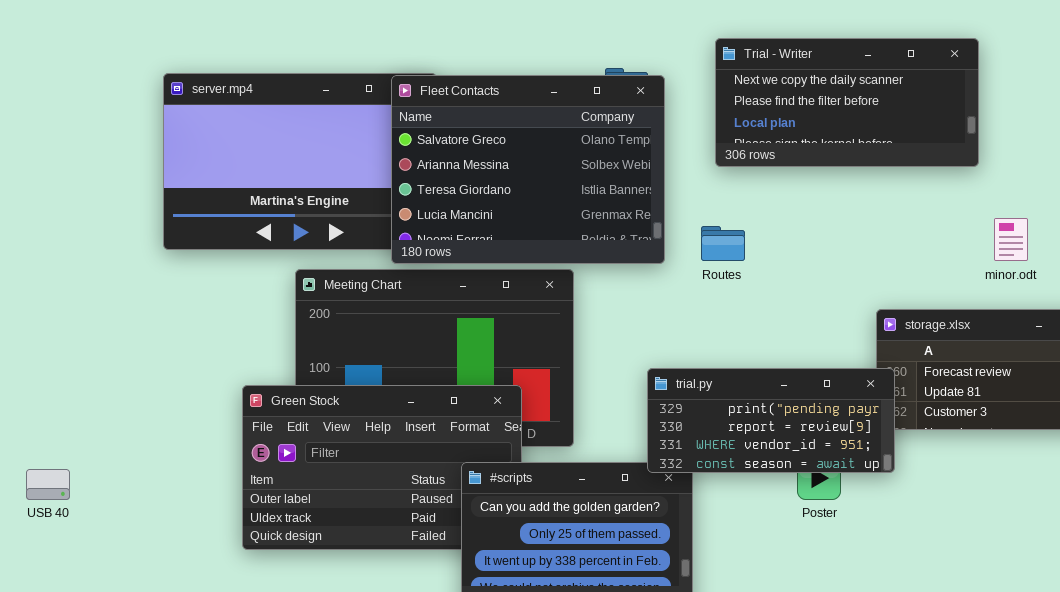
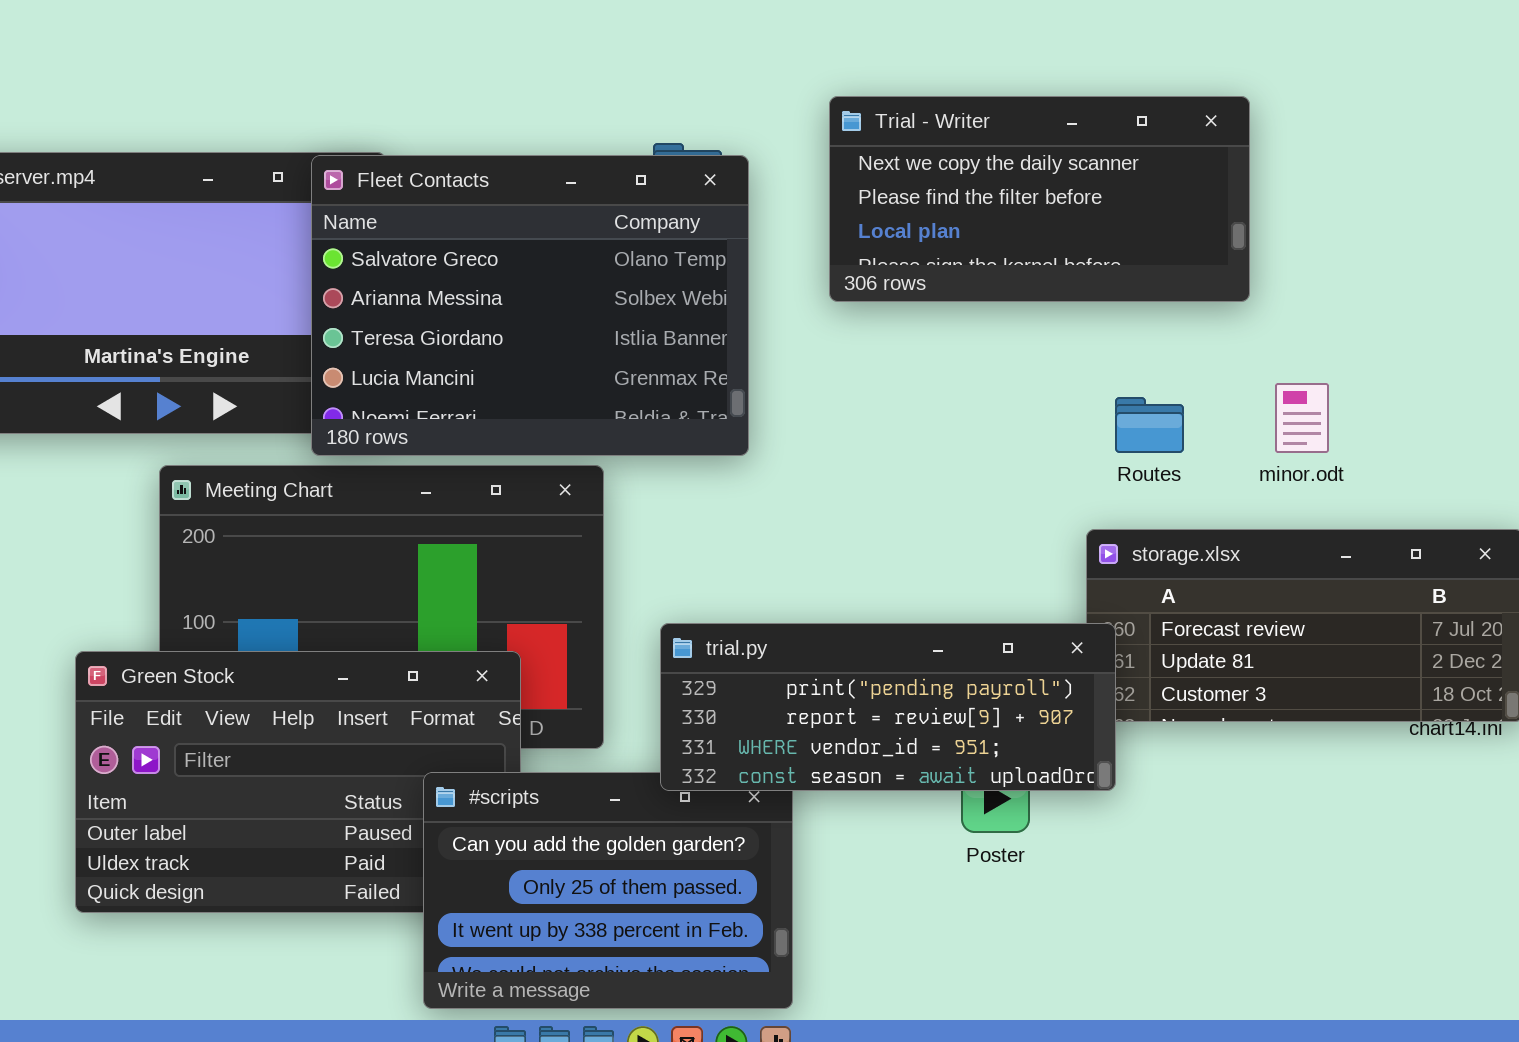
Routes: [701,226,745,261] -> [1115,397,1184,453], moved
trial.py: [647,368,895,473] -> [660,623,1116,791], resized

